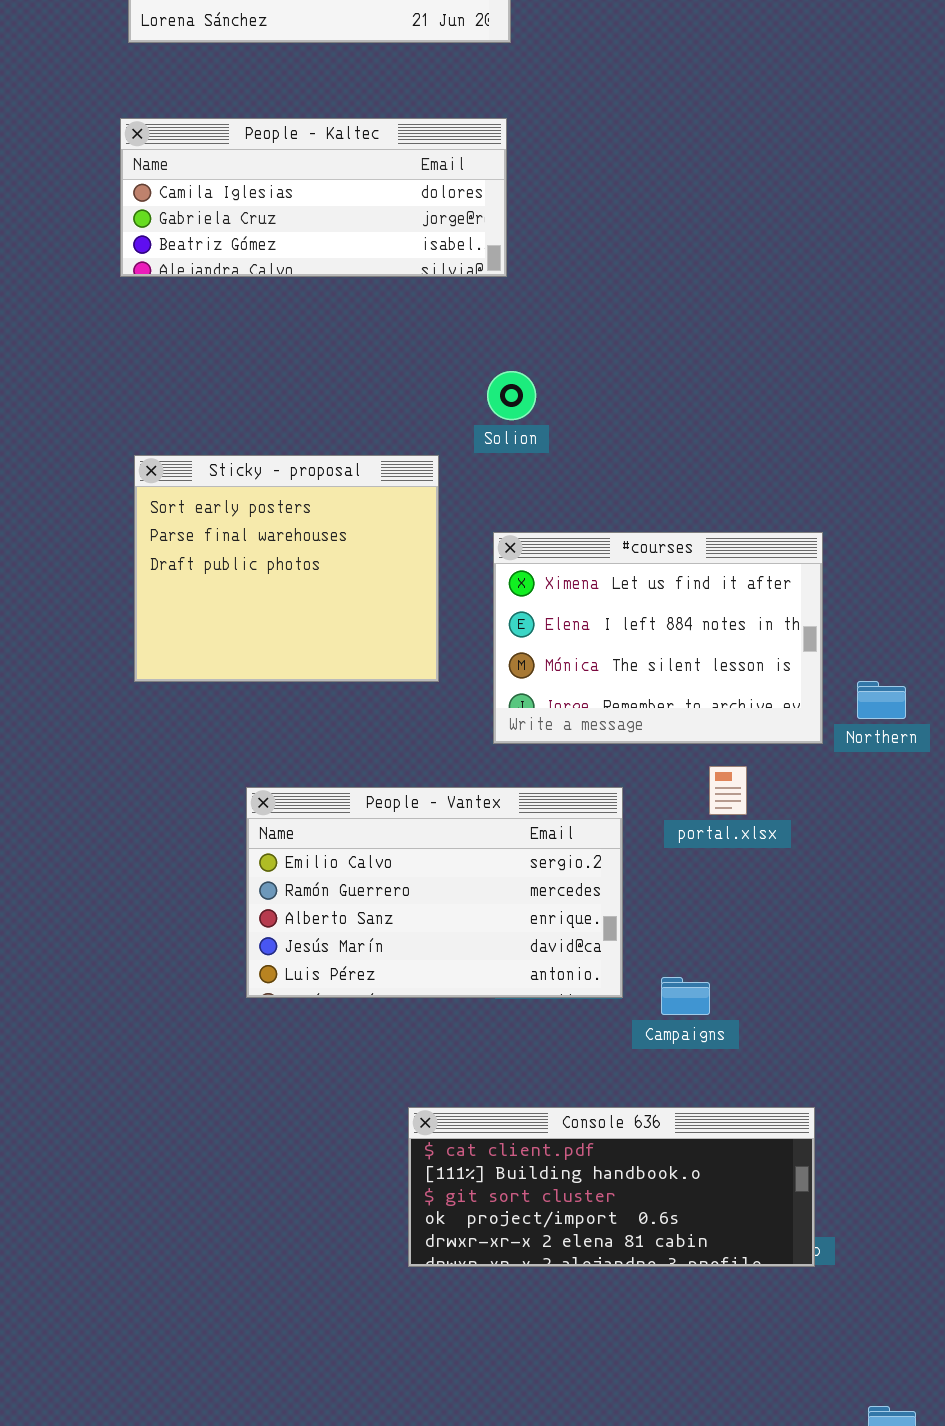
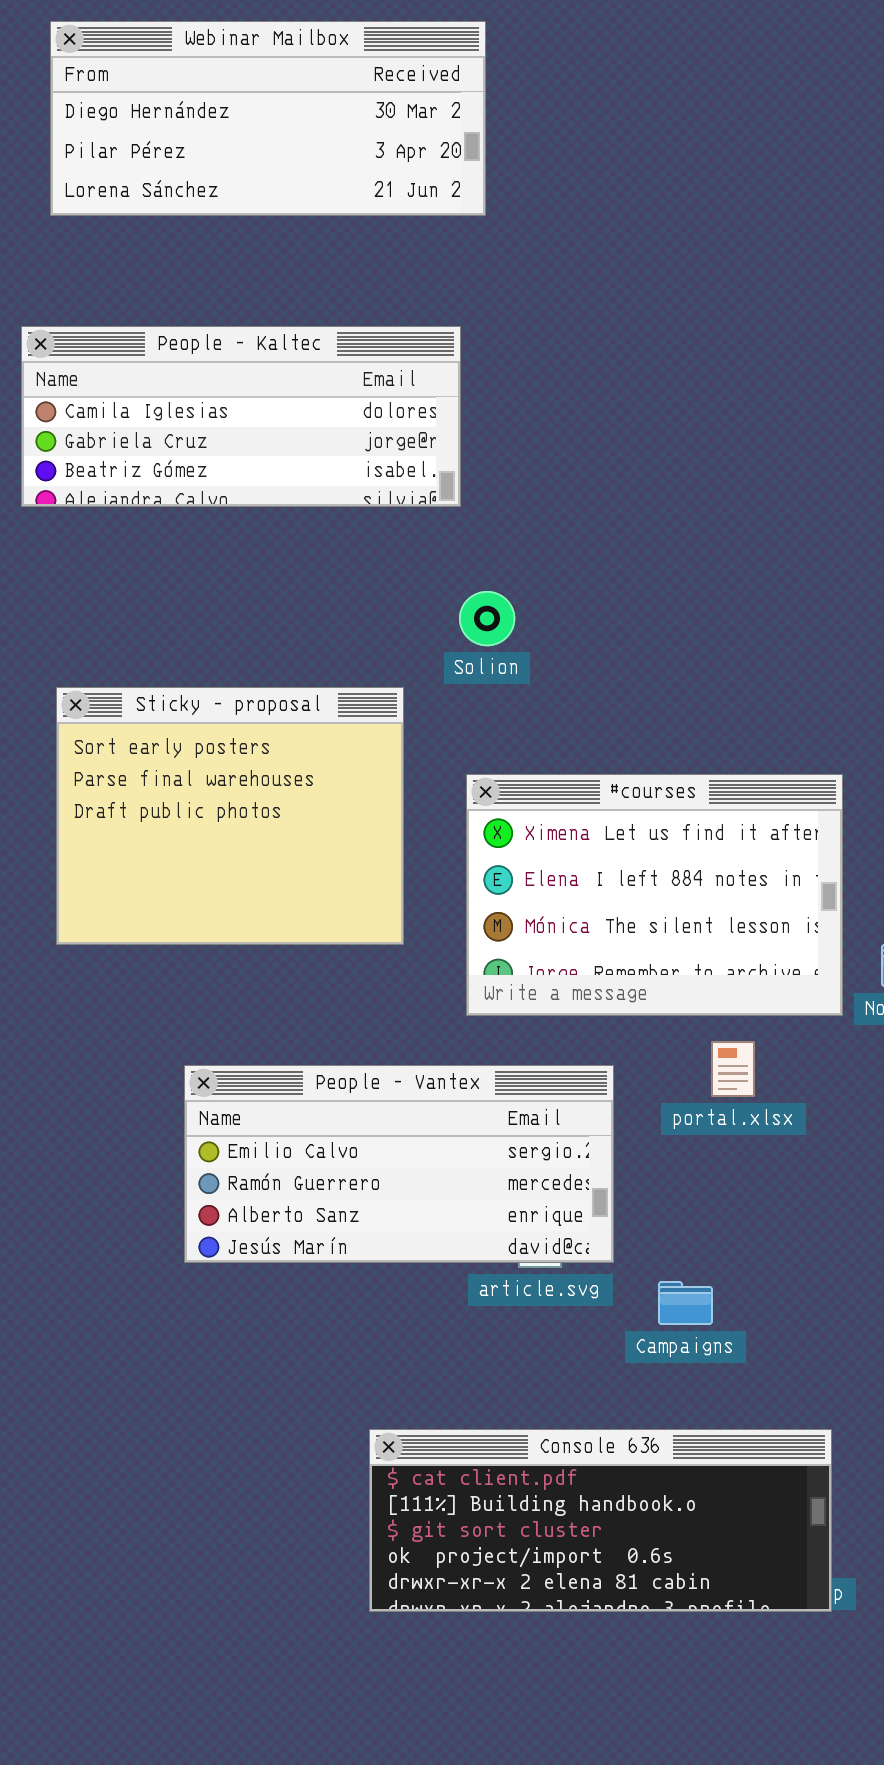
People - Kaltec: [120,118,507,277] -> [21,326,461,507], moved
People - Vantex: [246,787,623,998] -> [184,1065,614,1263], resized

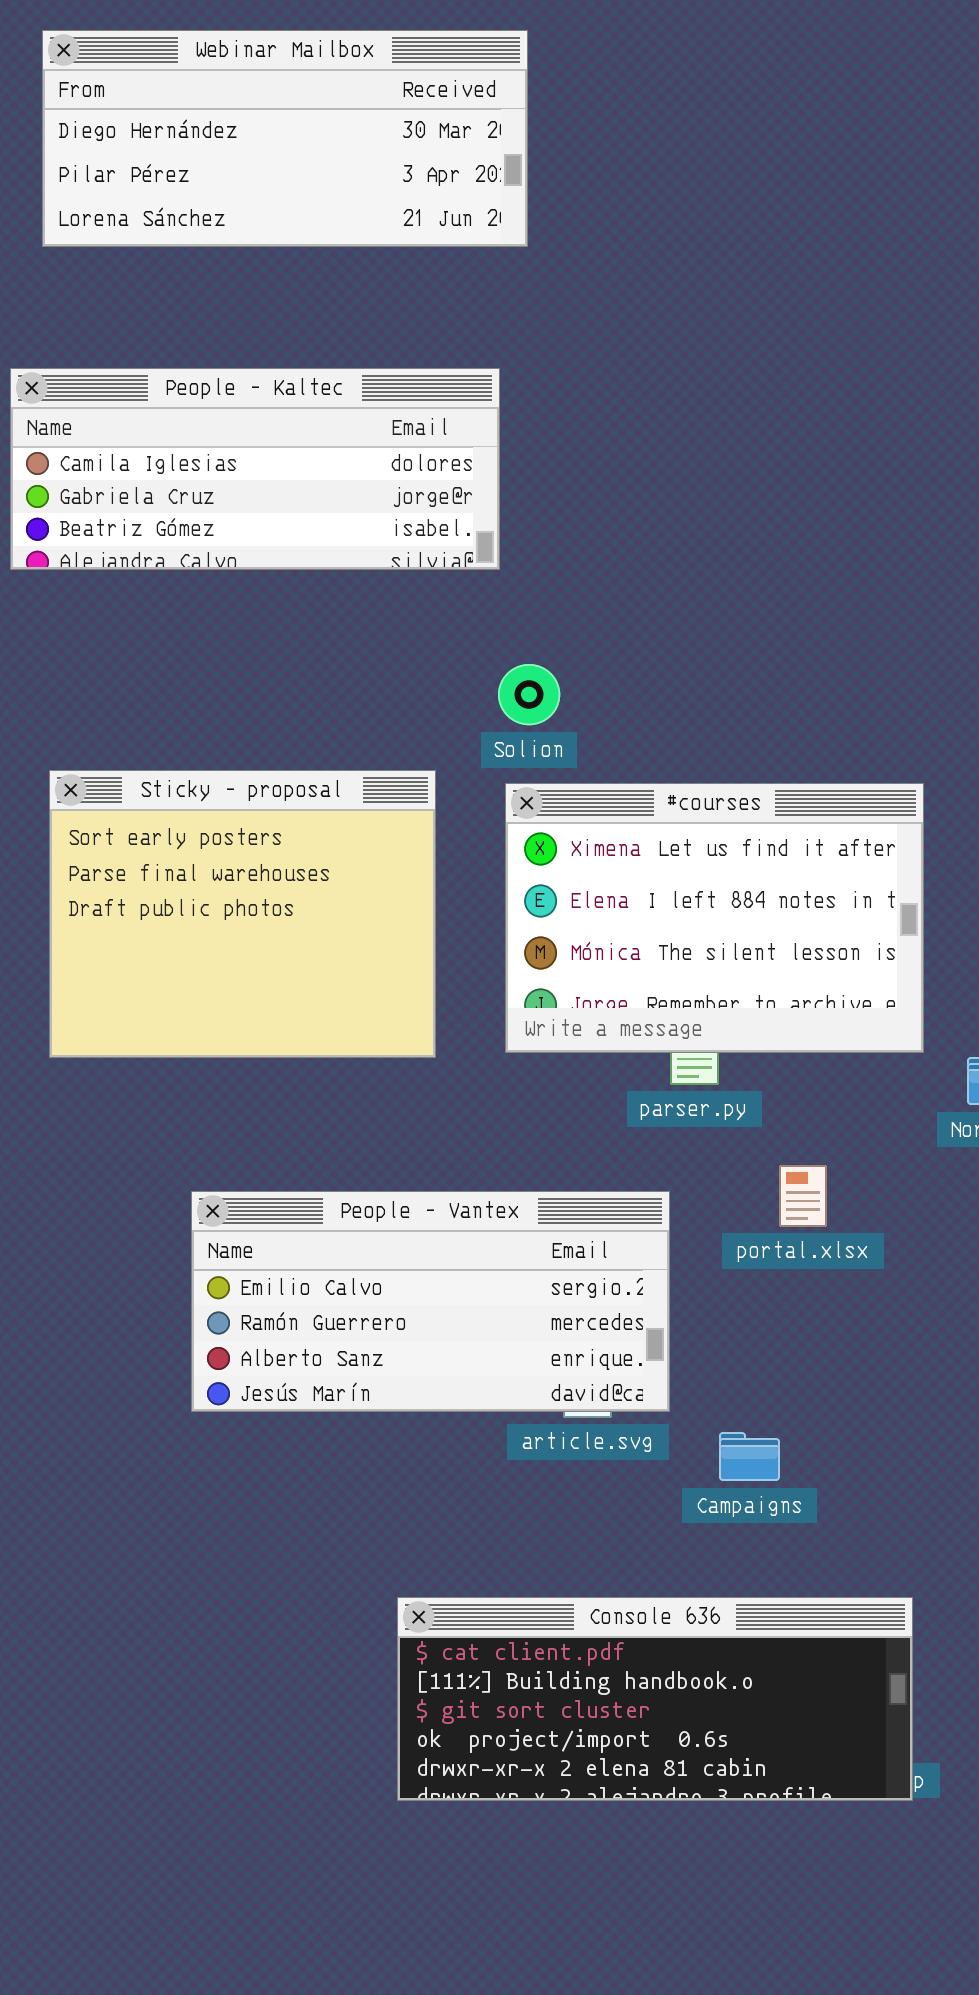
#courses: [466,774,843,1016] -> [505,783,924,1053], moved

